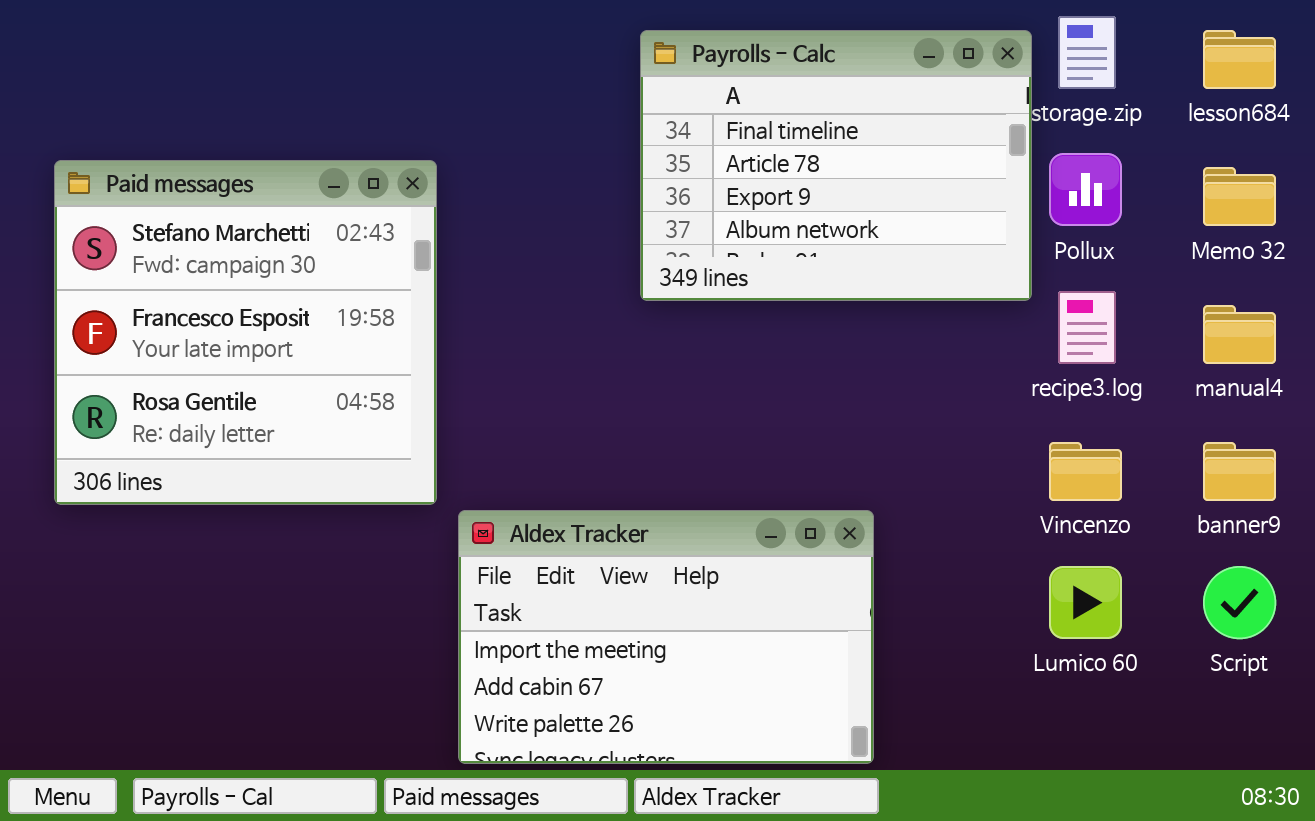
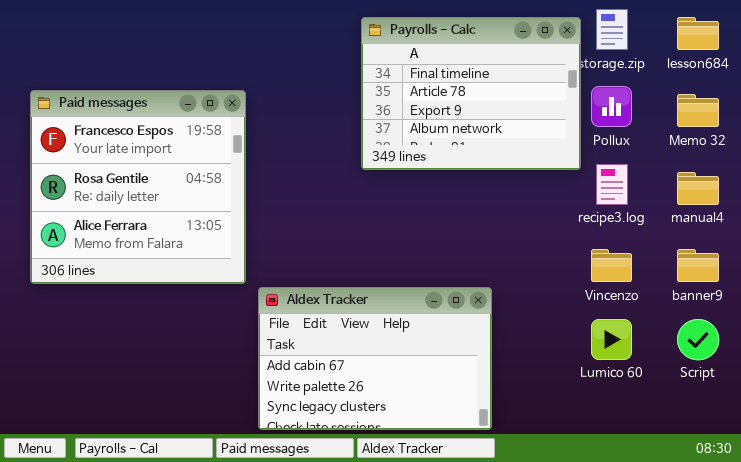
Paid messages: [54,160,437,505] -> [30,90,246,284], scrolled down 1 row
Aldex Tracker: [458,510,874,764] -> [258,287,492,430], scrolled down 1 row

